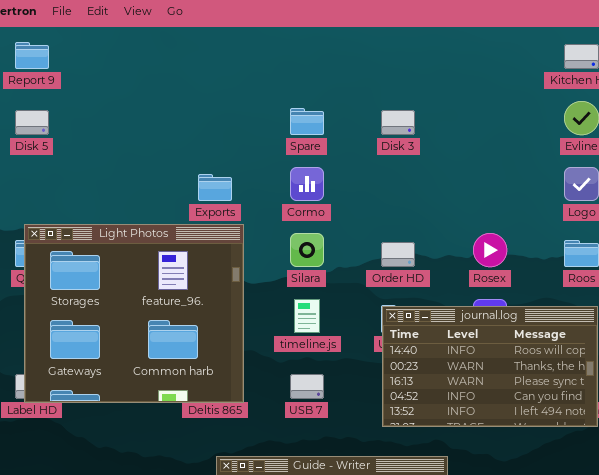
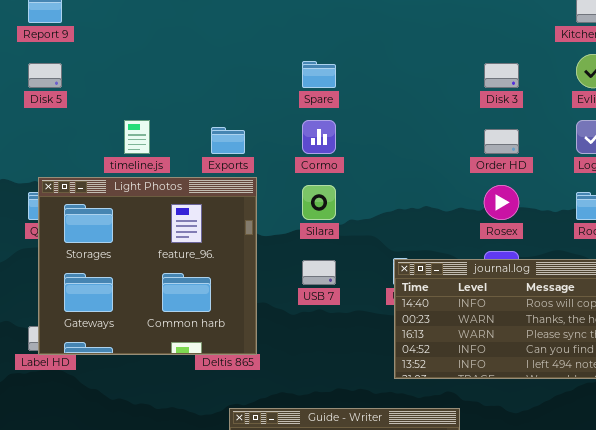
Disk 3: [381,110,415,135] -> [484,63,519,88], moved
Order HD: [381,242,415,267] -> [484,129,519,154], moved
timeline.js: [294,299,320,333] -> [124,120,150,154], moved
USB 7: [290,374,324,399] -> [302,260,336,285], moved

